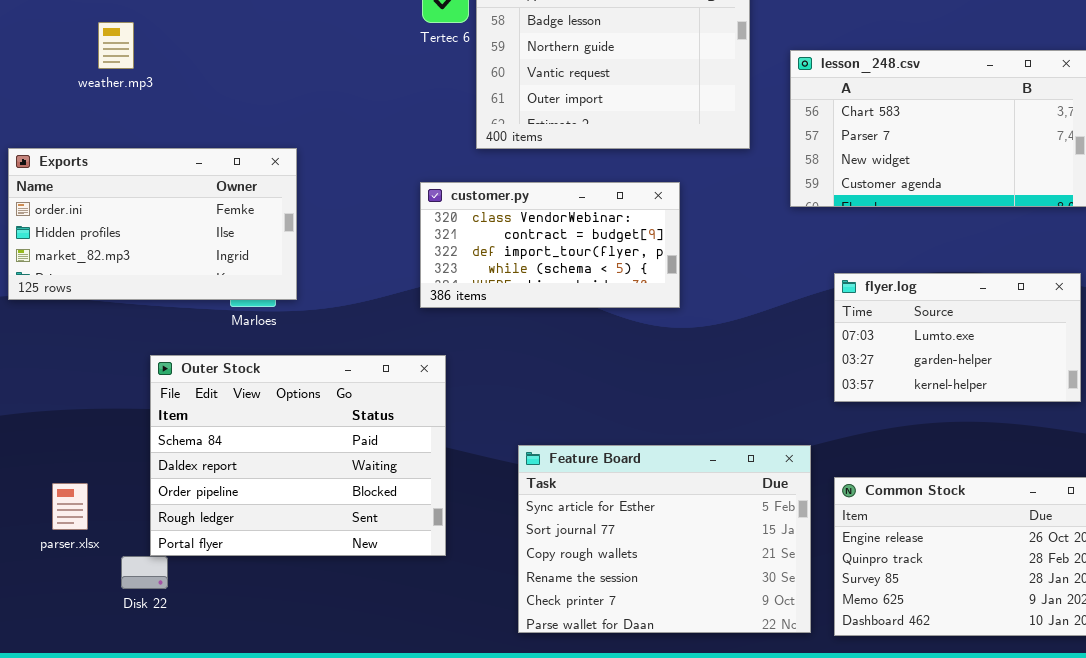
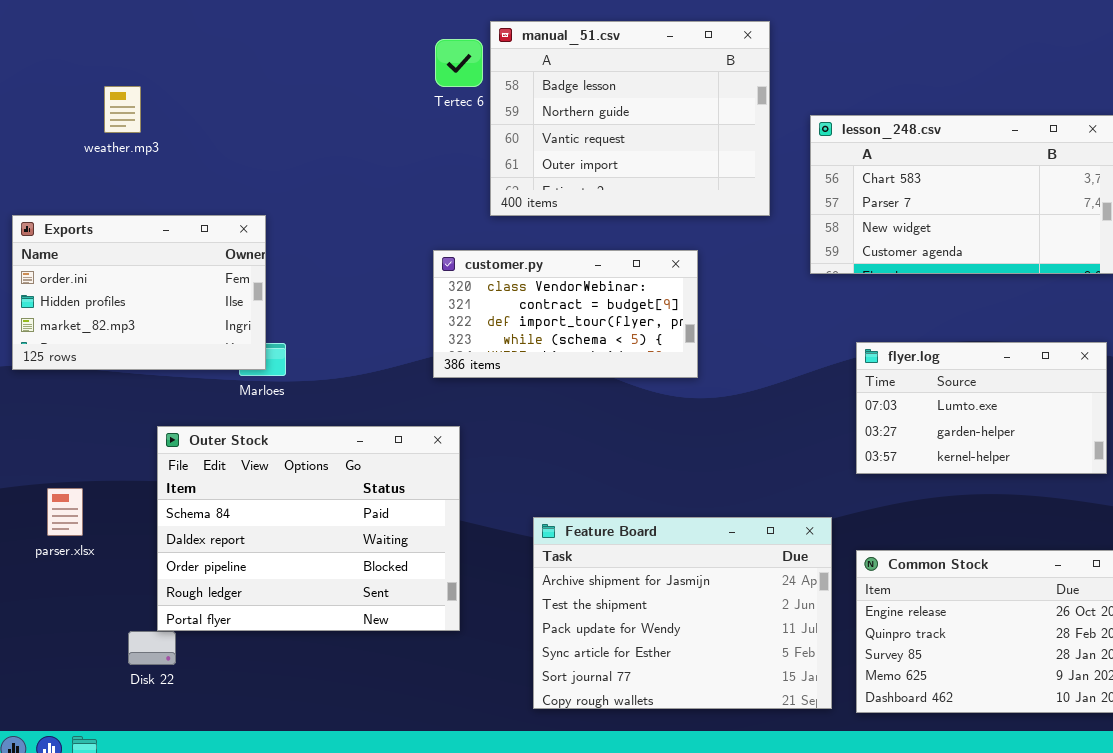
Exports: [8,148,297,300] -> [12,215,266,370], resized
Feature Board: [518,445,811,633] -> [533,517,832,709], scrolled up 3 rows
parser.xlsx: [52,483,88,530] -> [47,488,83,536], moved

